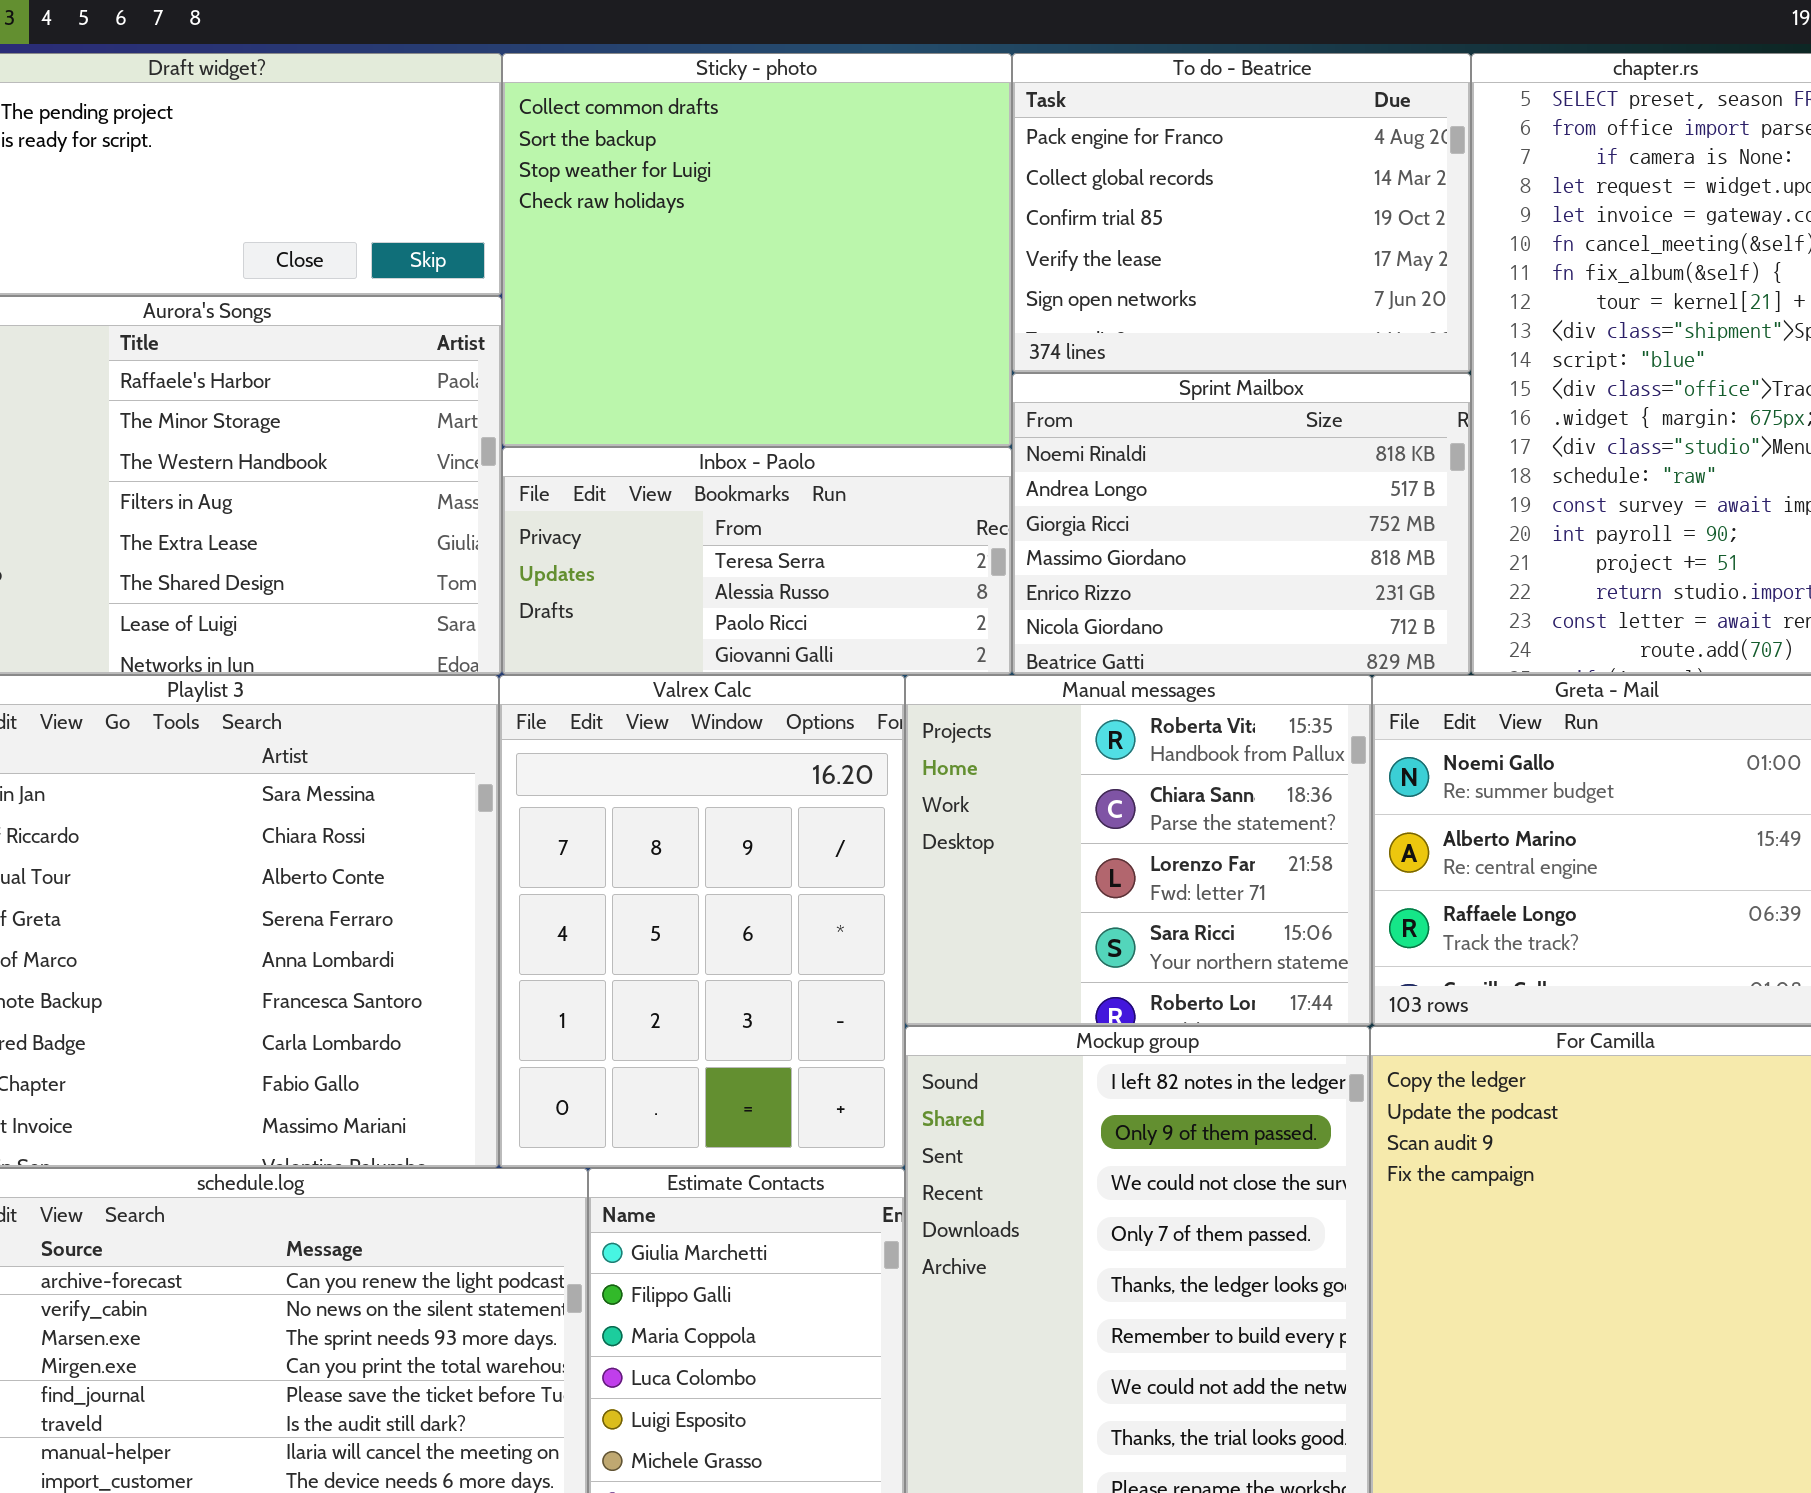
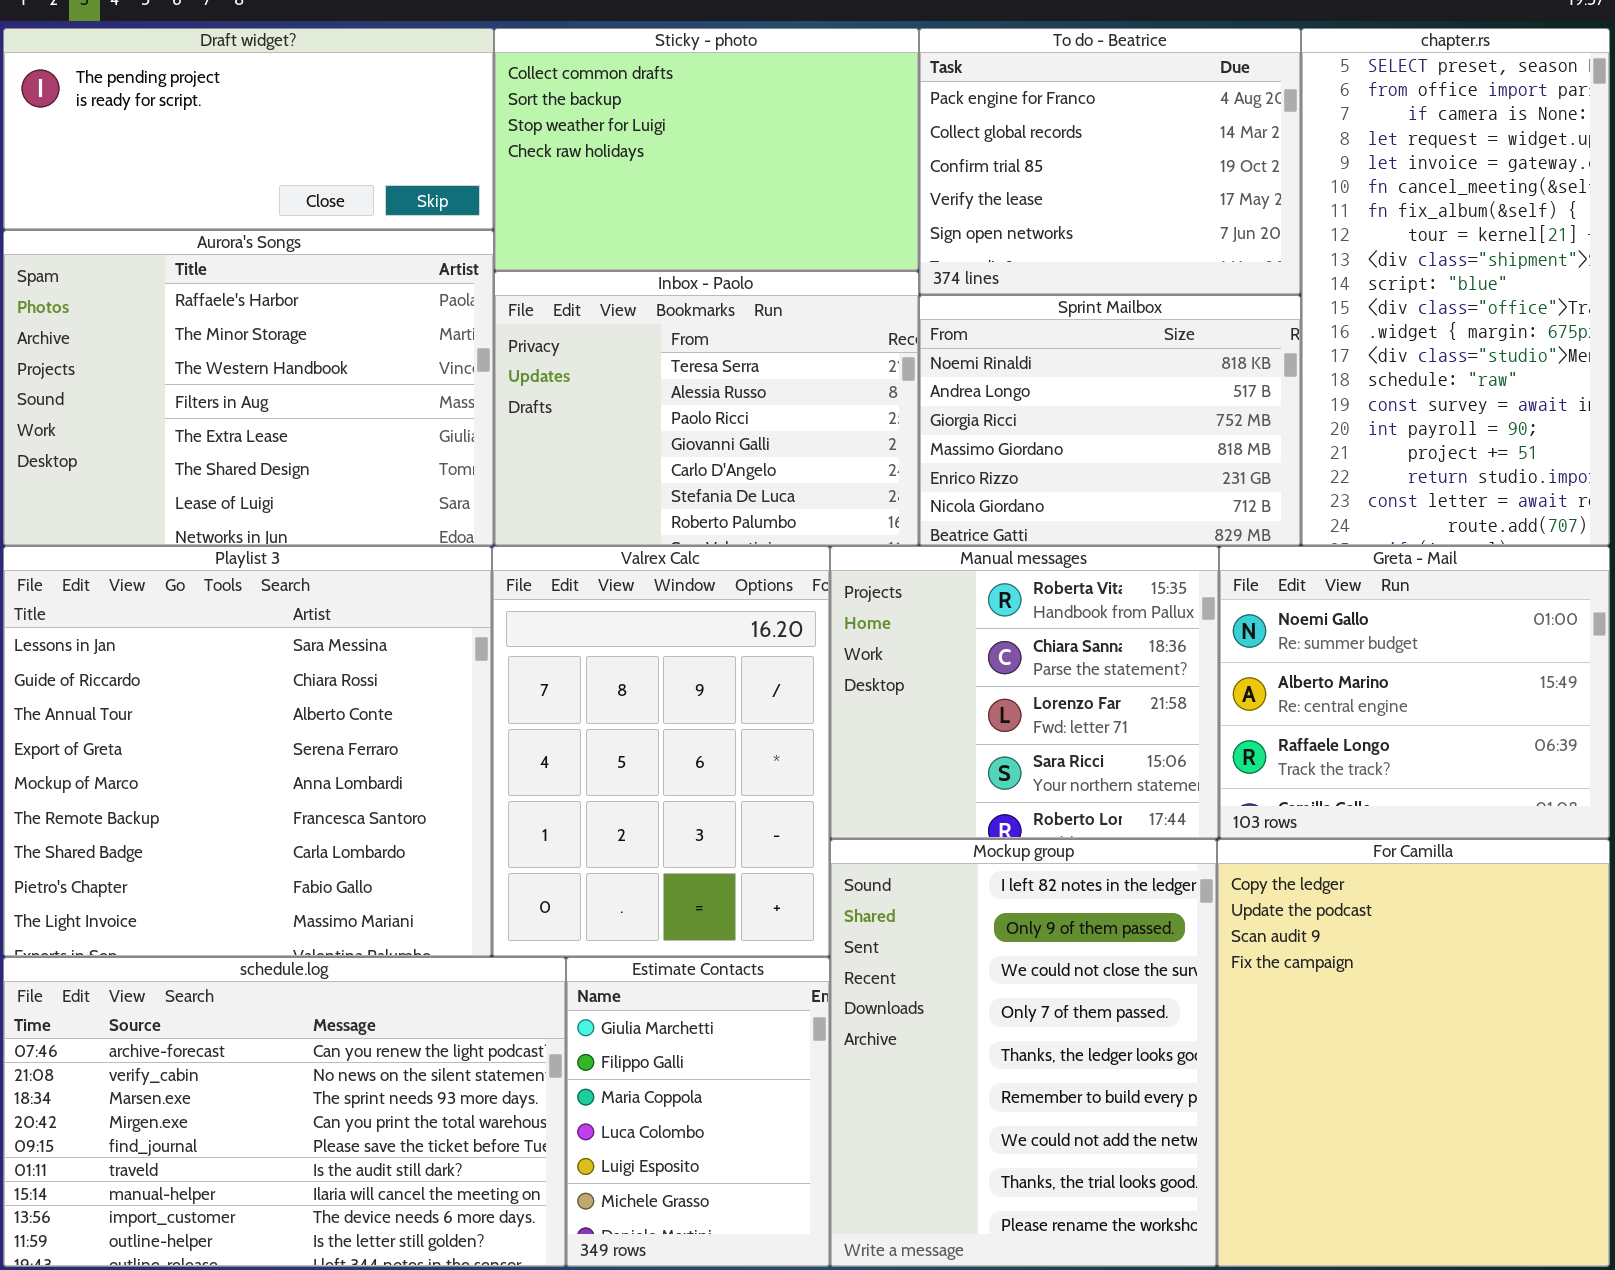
Sticky - photo: [502,53,1012,447] -> [494,28,919,271], resized
Inbox - Paolo: [502,447,1012,675] -> [494,271,919,546], resized

